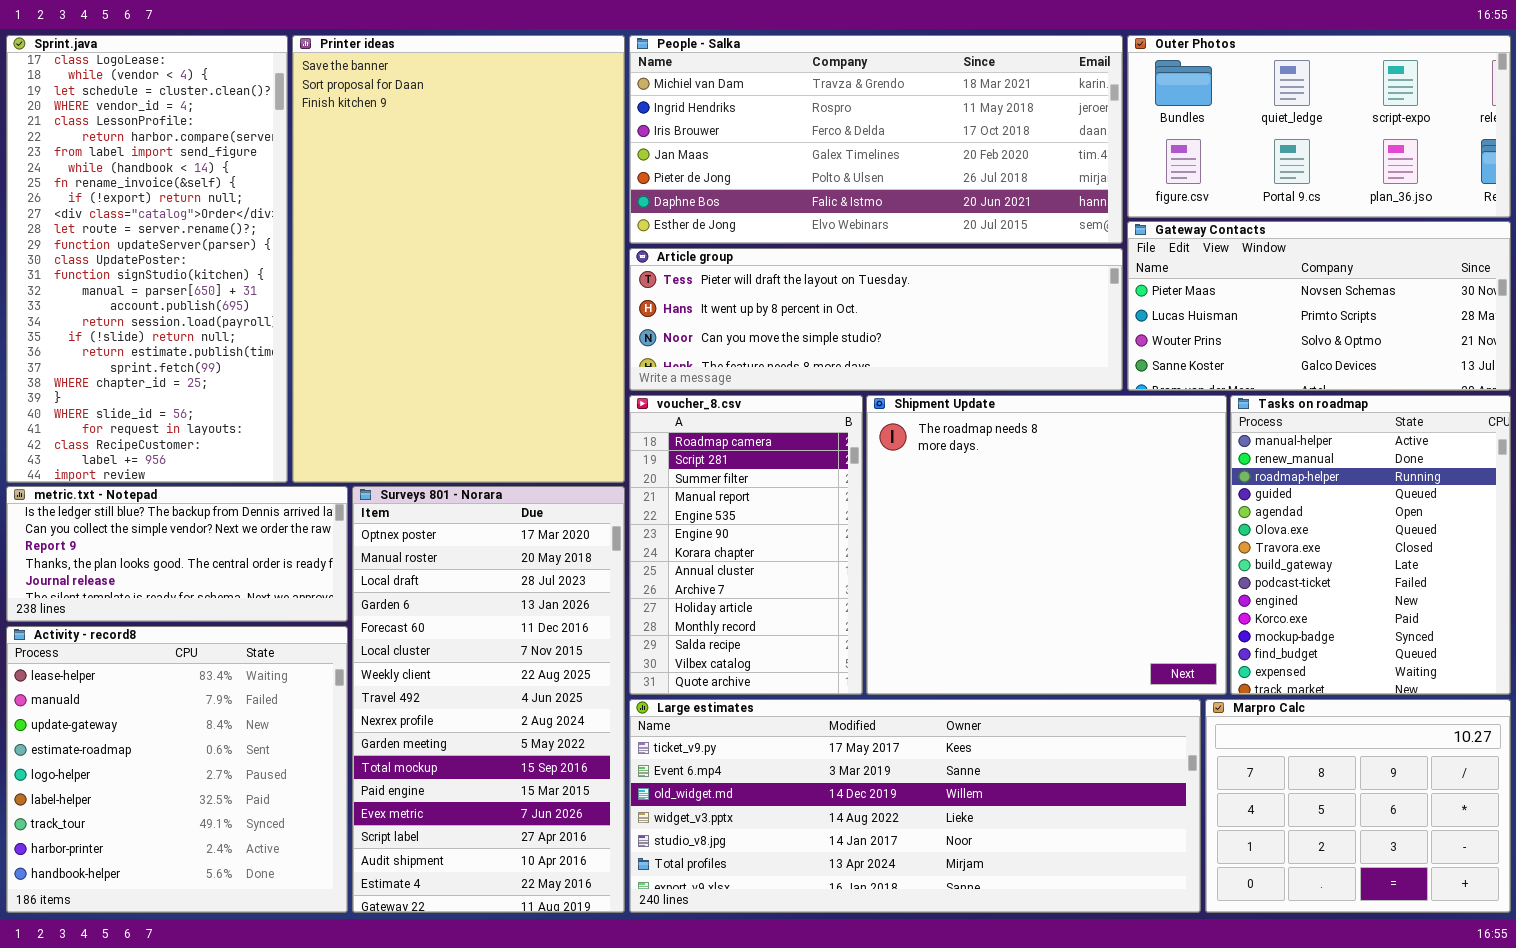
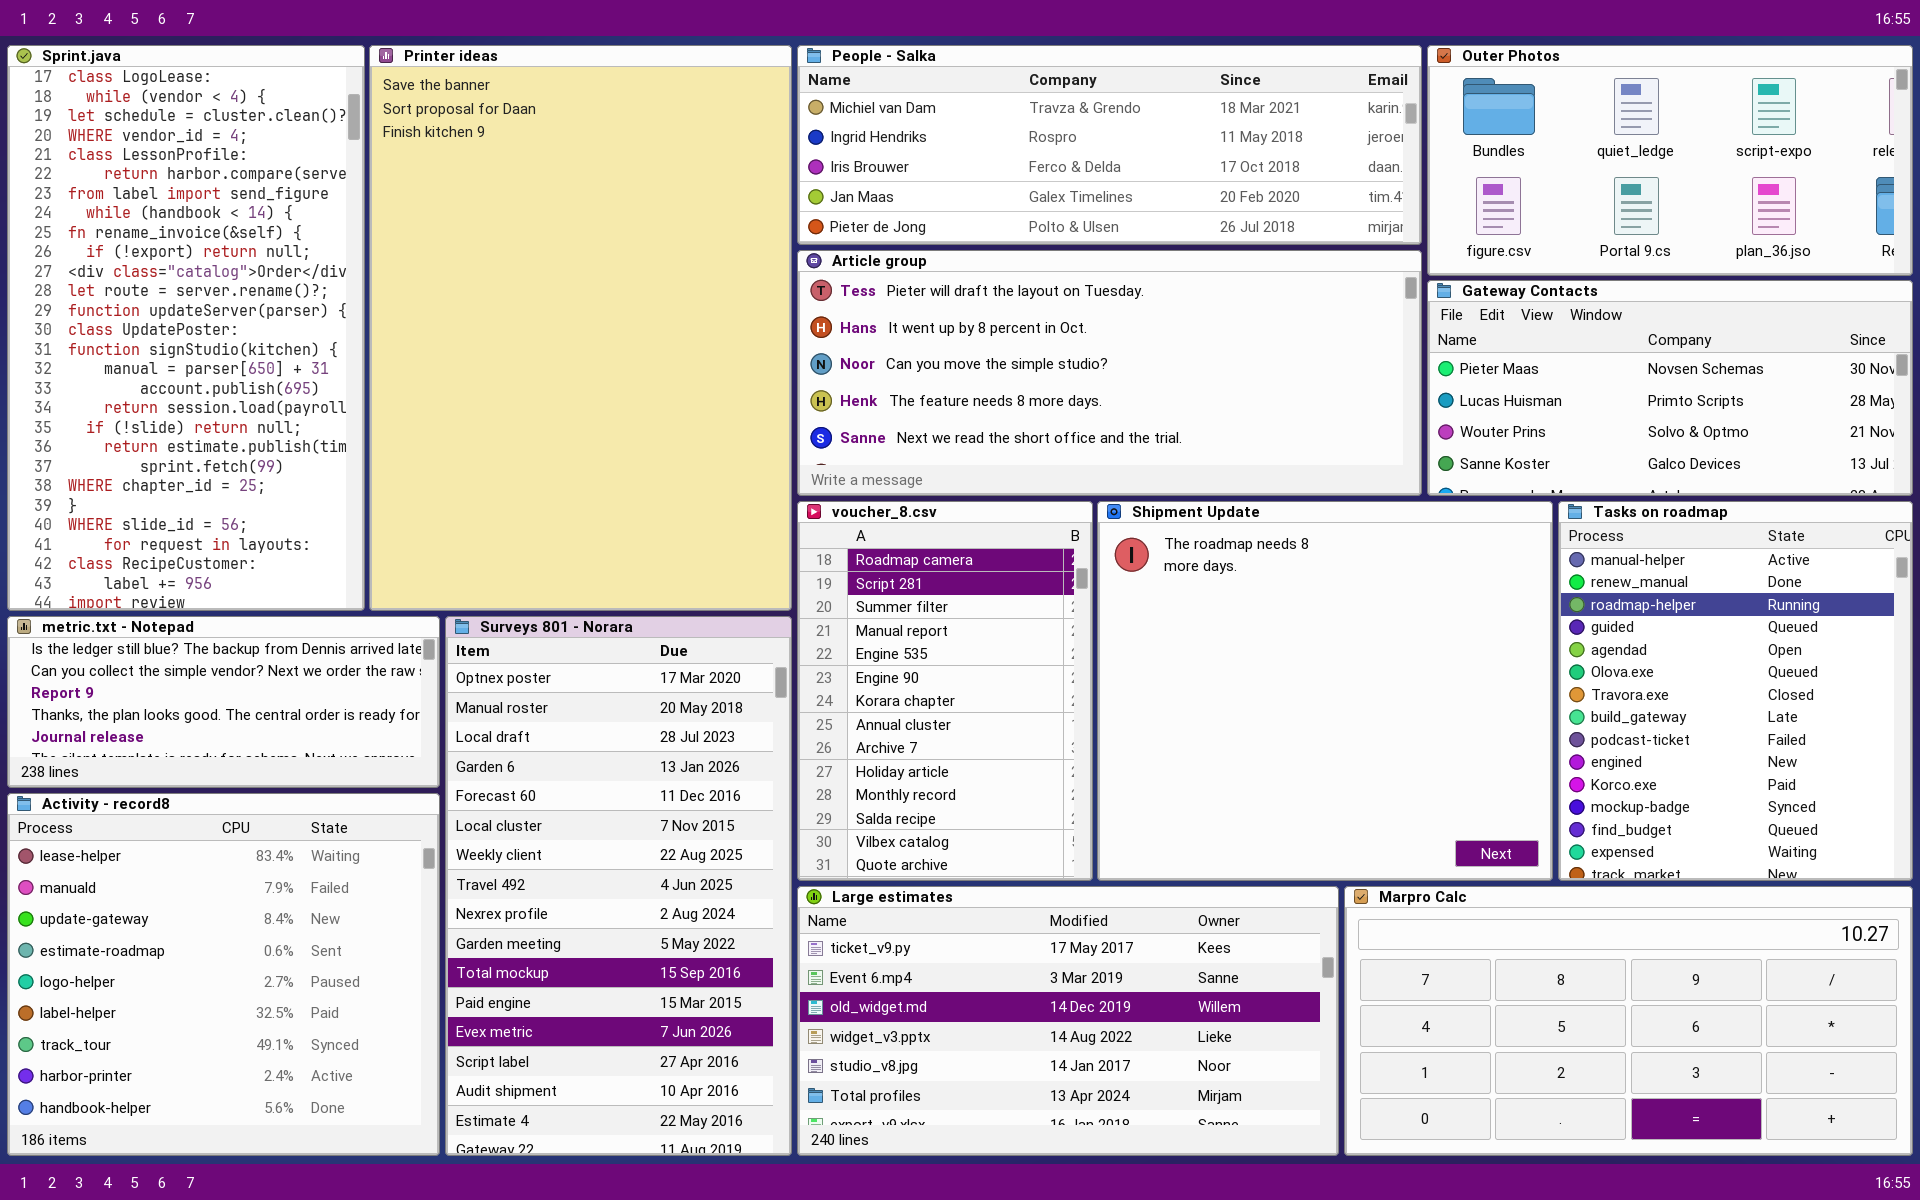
People - Salka: [629,35,1123,244] -> [797,45,1422,245], resized
Article group: [629,248,1123,391] -> [797,250,1422,496], resized
Large estimates: [629,699,1201,913] -> [797,886,1339,1156], resized
Marpro Calc: [1205,699,1511,913] -> [1344,886,1913,1156], resized

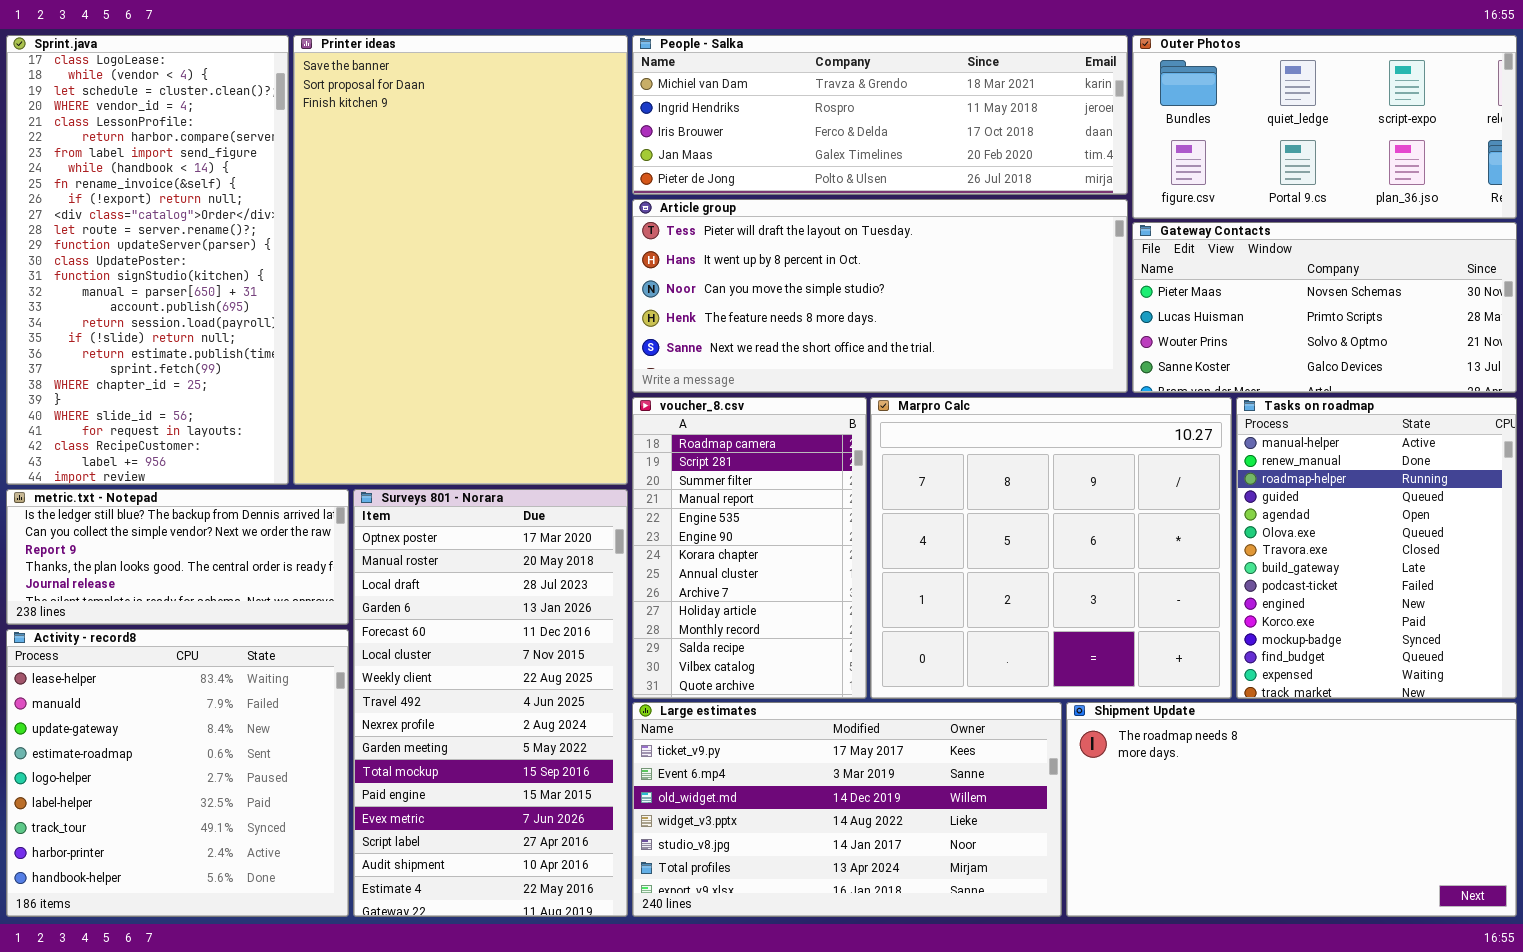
Shipment Update: [1097,501,1553,881] -> [1066,702,1517,917], moved, resized
Marpro Calc: [1344,886,1913,1156] -> [870,397,1232,699], moved, resized

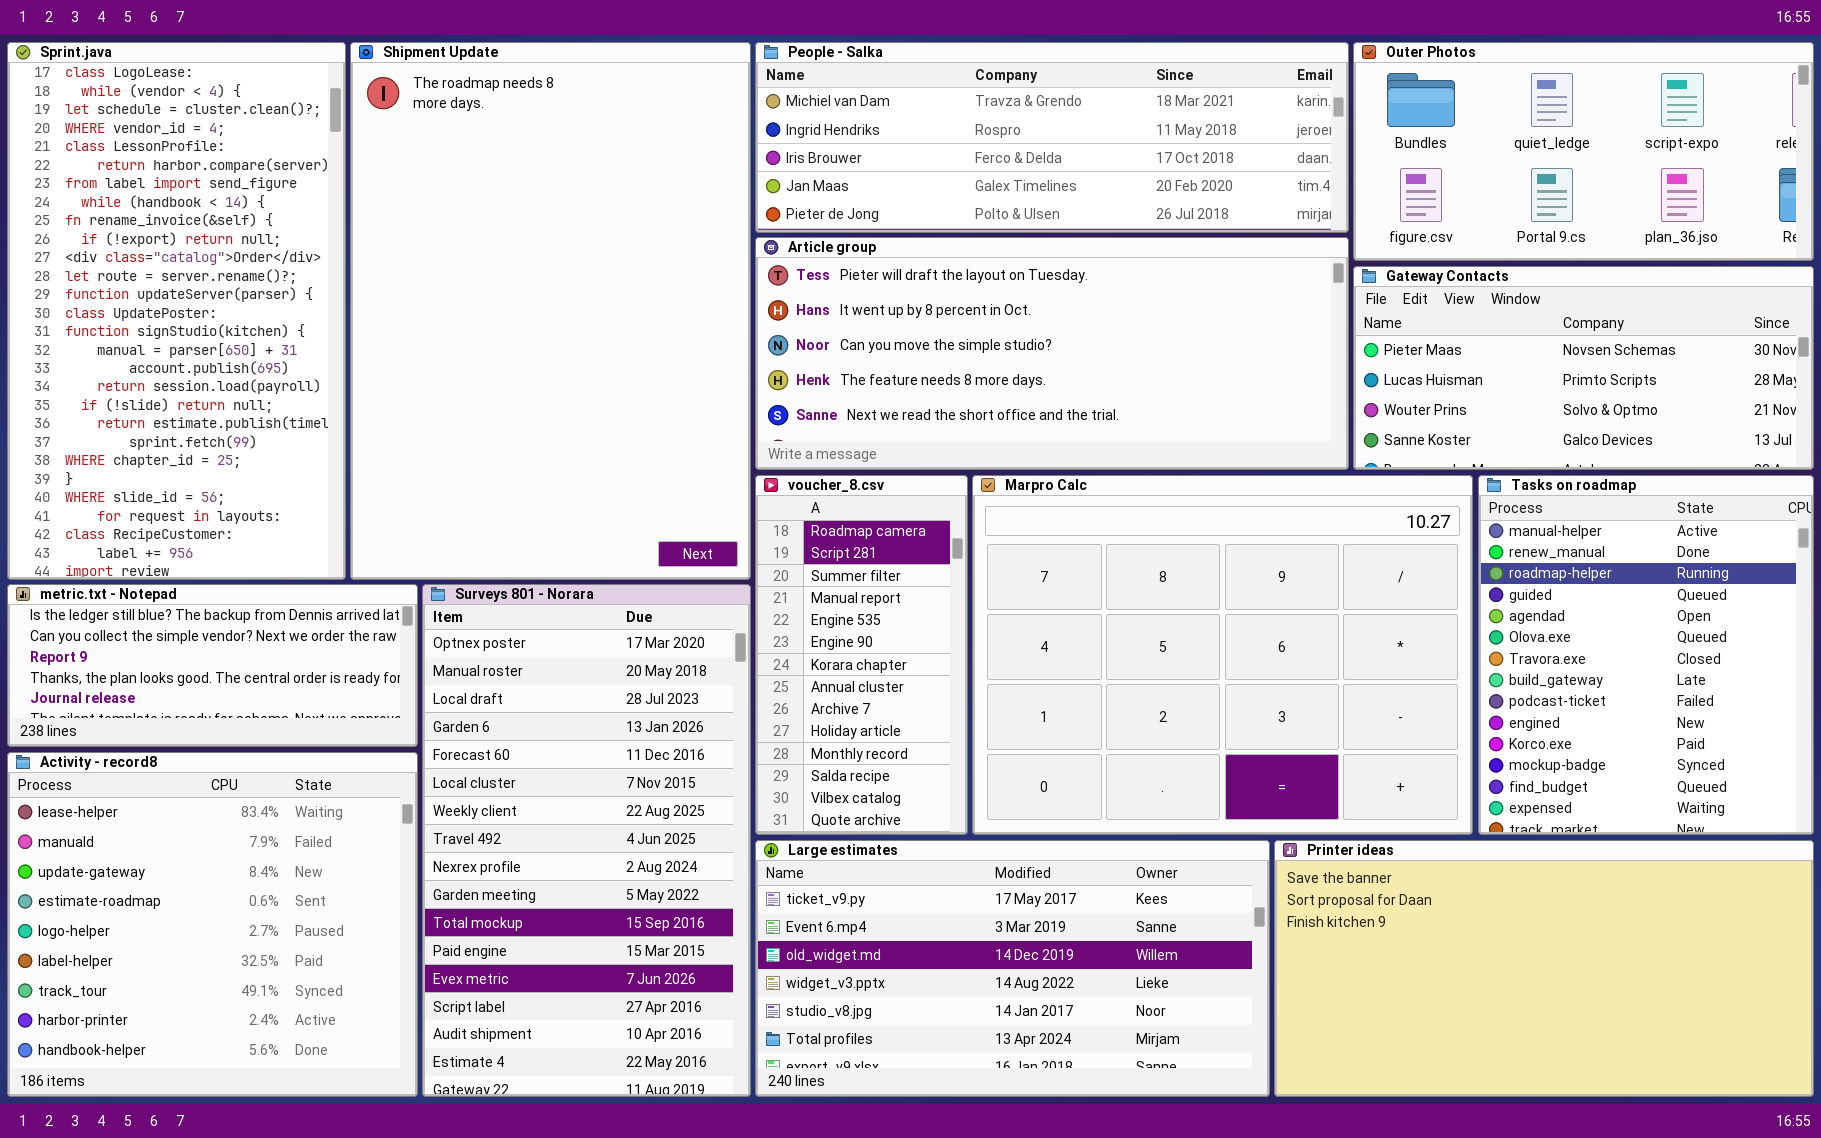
Printer ideas: [293,35,628,485] -> [1274,840,1814,1097], moved, resized
voucher_8.csv: [632,397,867,699] -> [755,475,968,835], resized
Marpro Calc: [870,397,1232,699] -> [972,475,1473,835], resized
Shipment Update: [1066,702,1517,917] -> [350,42,751,580], moved, resized

